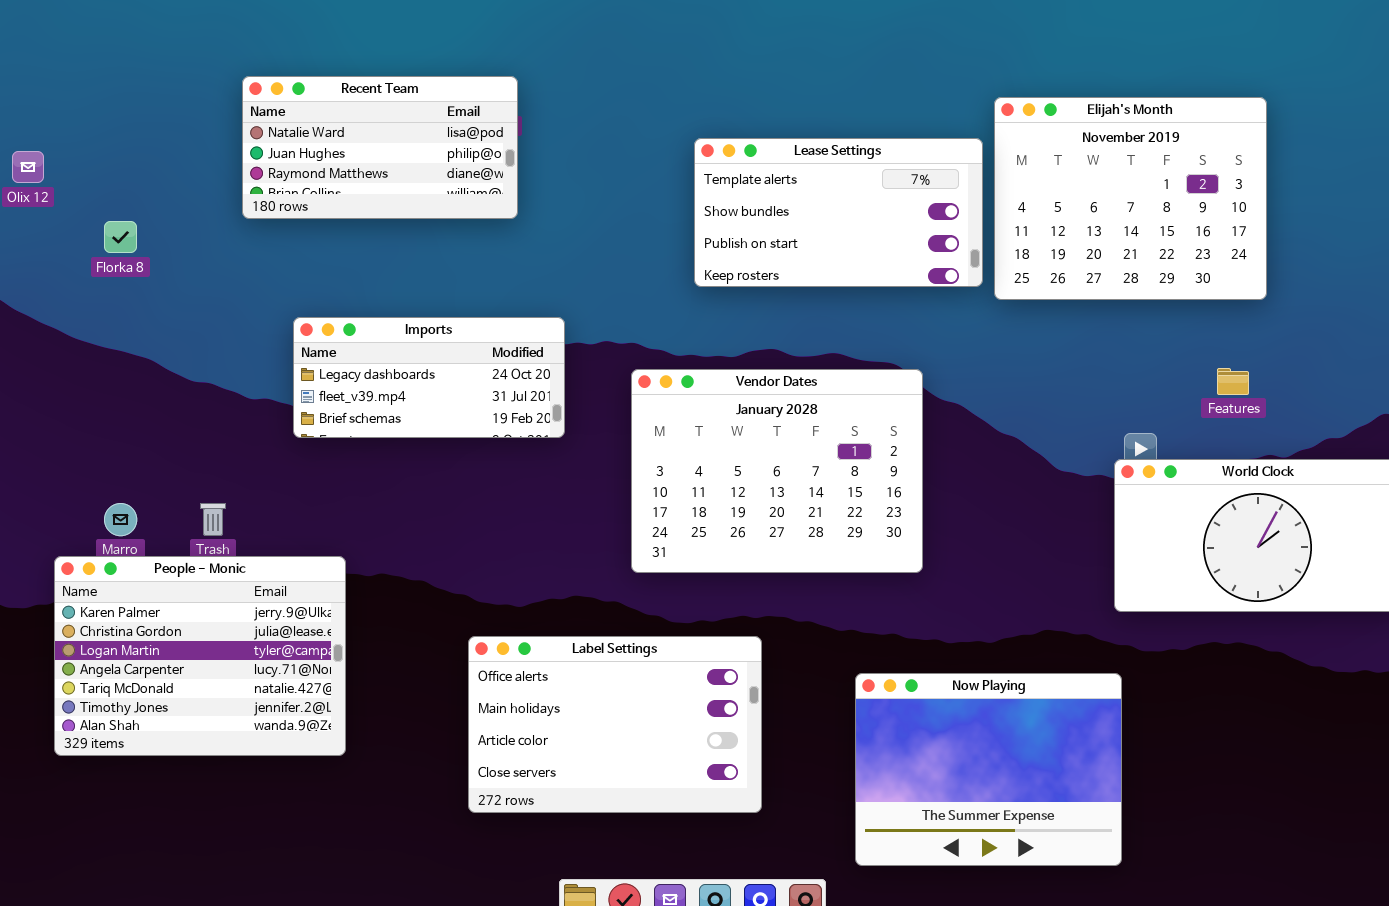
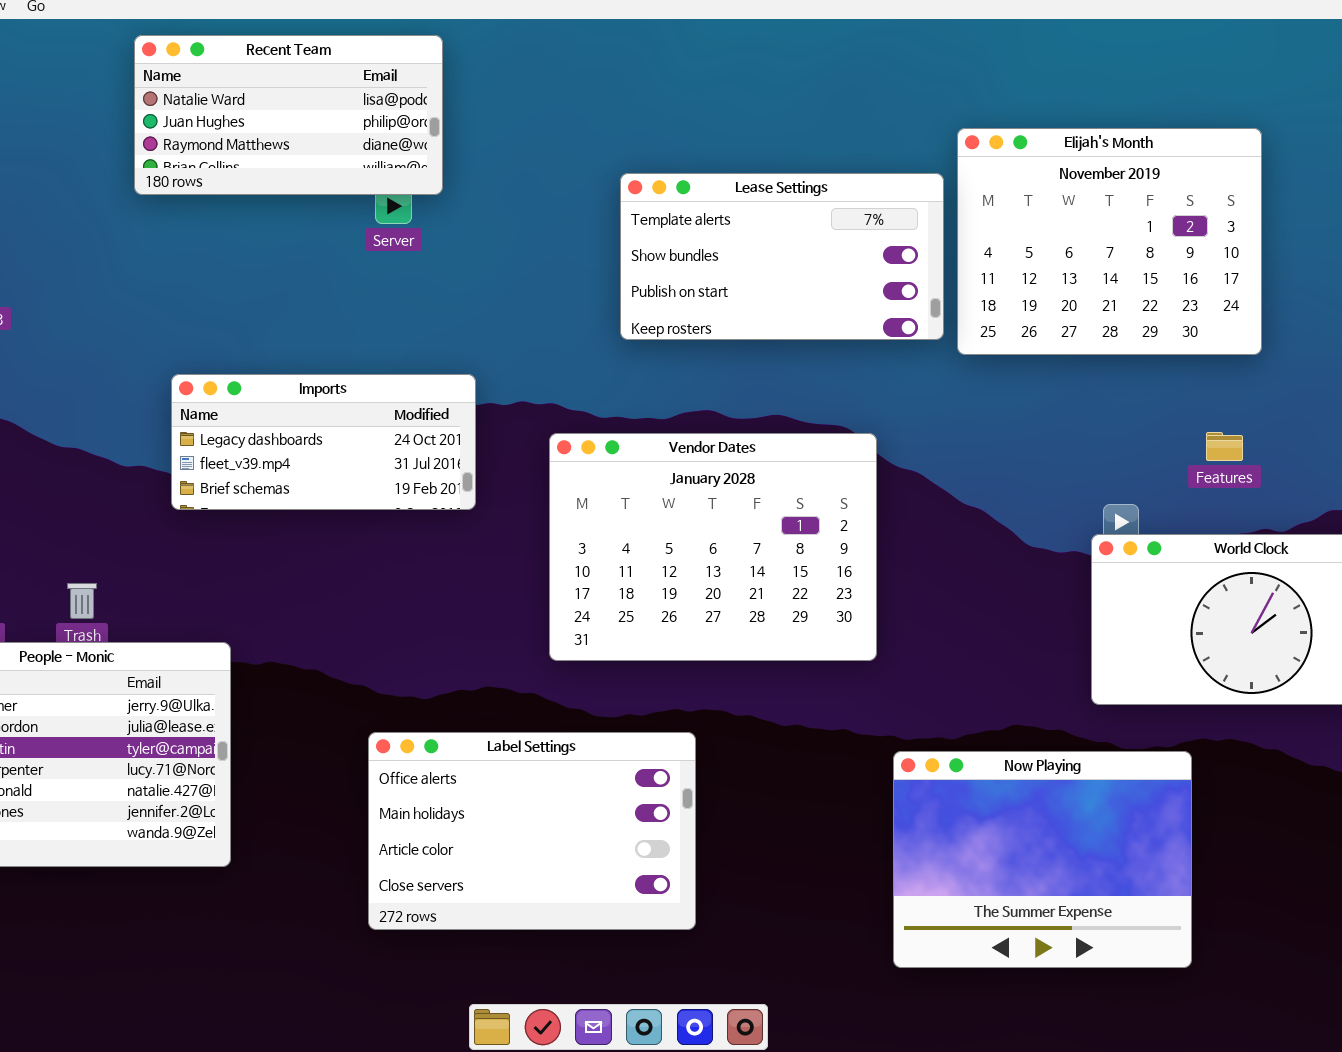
Recent Team: [242,76,518,219] -> [134,35,443,195], moved
Now Playing: [855,673,1122,866] -> [893,751,1192,968], moved

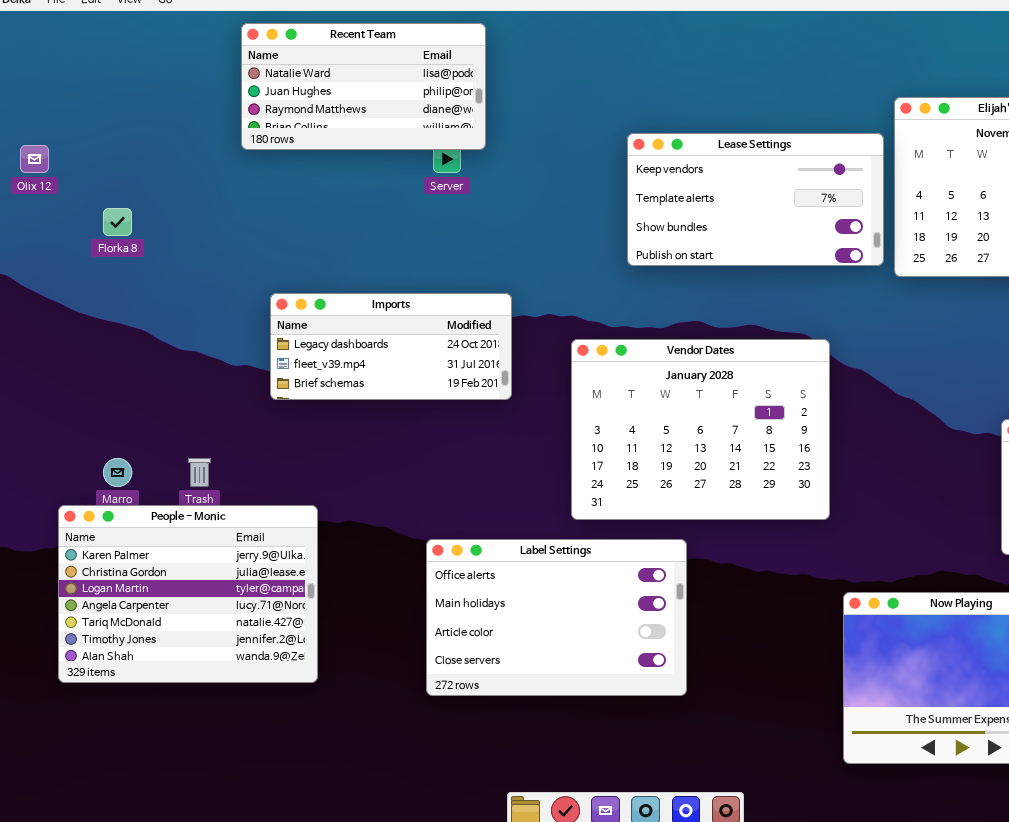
Lease Settings: [620,173,944,340] -> [627,133,884,266], scrolled up 1 row
Label Settings: [368,732,696,930] -> [426,539,687,696], moved

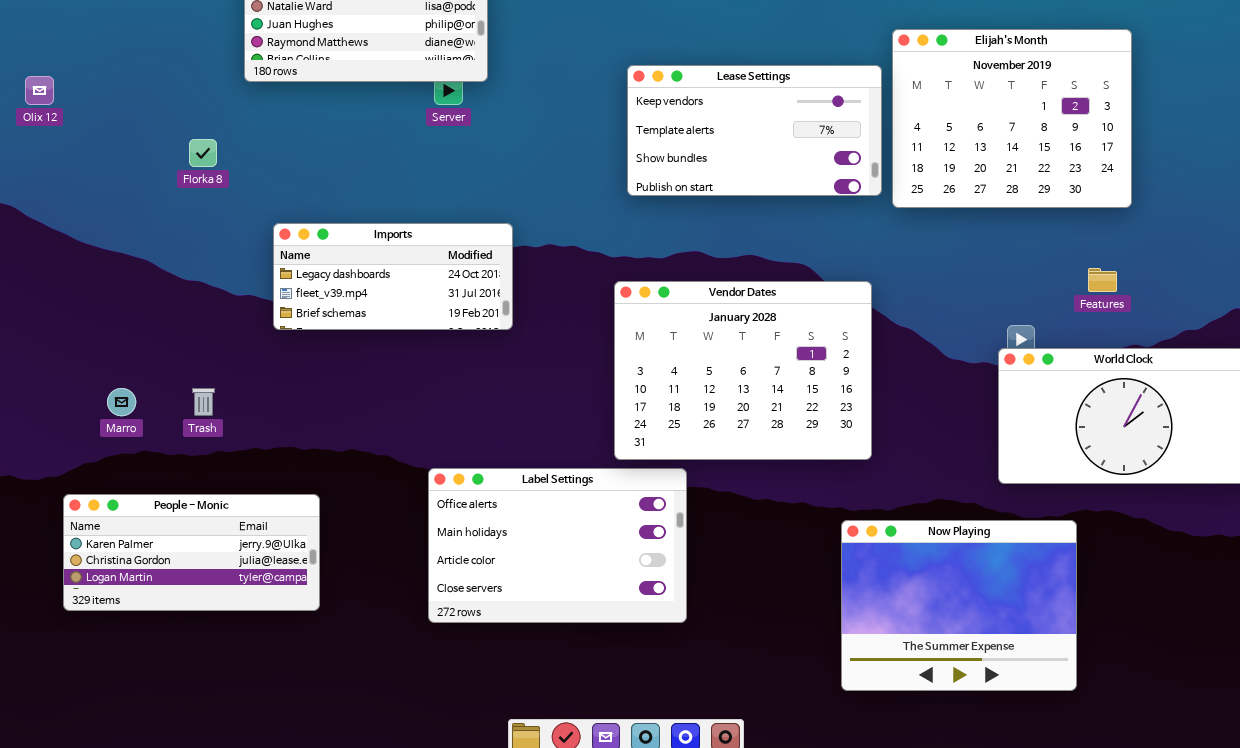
Florka 8: [103,208,132,236] -> [189,139,217,167], moved
Vendor Dates: [571,339,830,520] -> [614,281,872,460], moved
People - Monic: [58,505,318,683] -> [63,494,320,611], resized

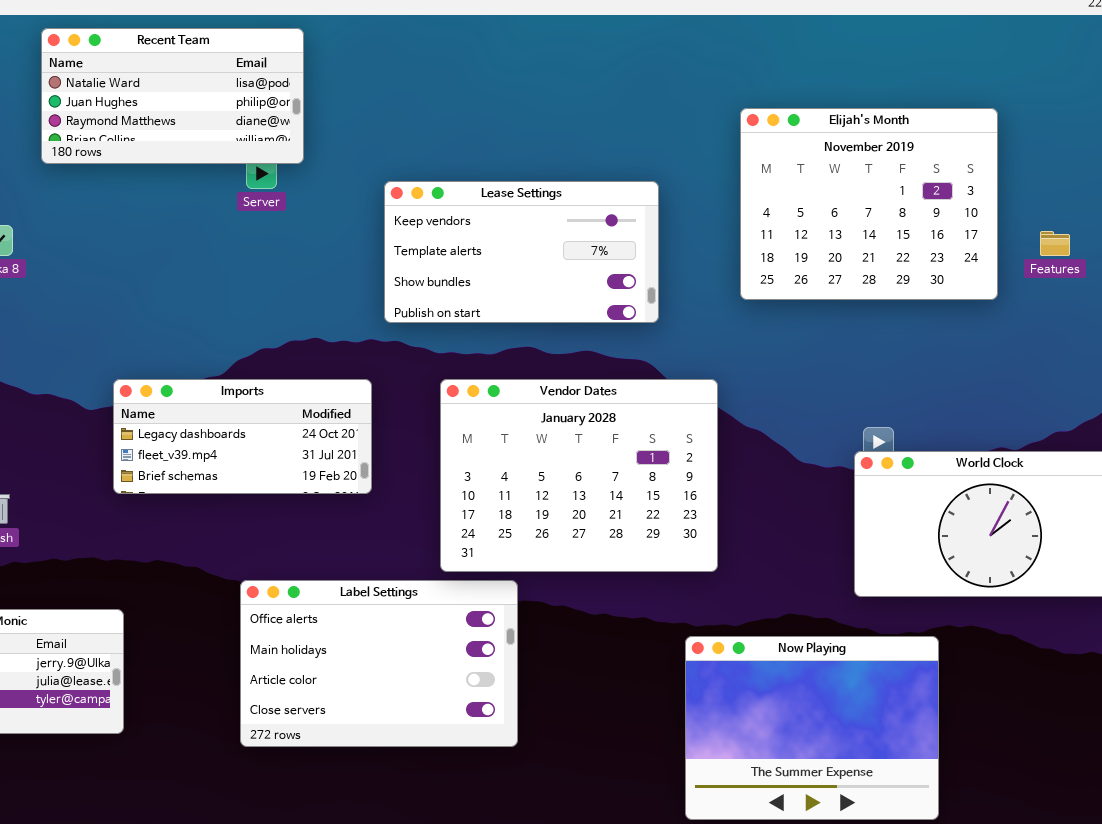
Lease Settings: [627,65,882,196] -> [384,181,659,323], moved
Imports: [273,223,513,330] -> [113,379,372,494], moved
Features: [1088,268,1117,292] -> [1040,231,1070,256], moved

